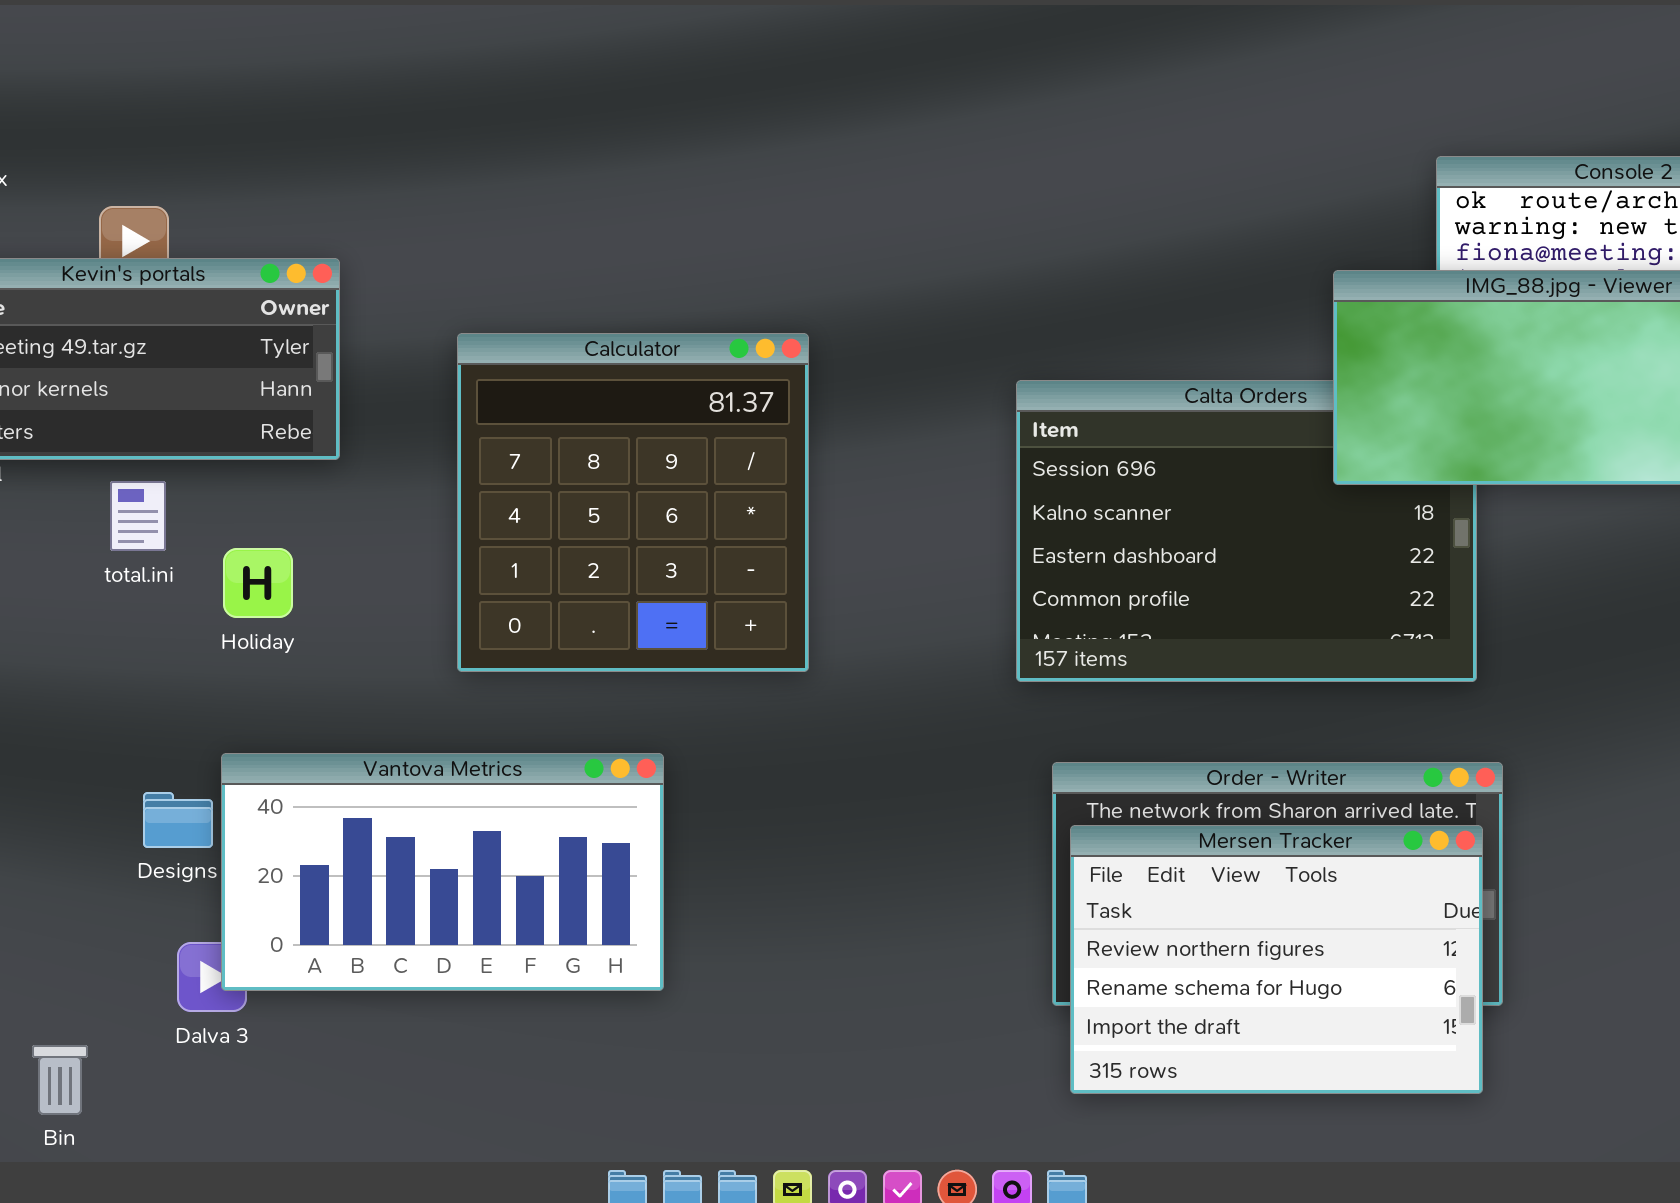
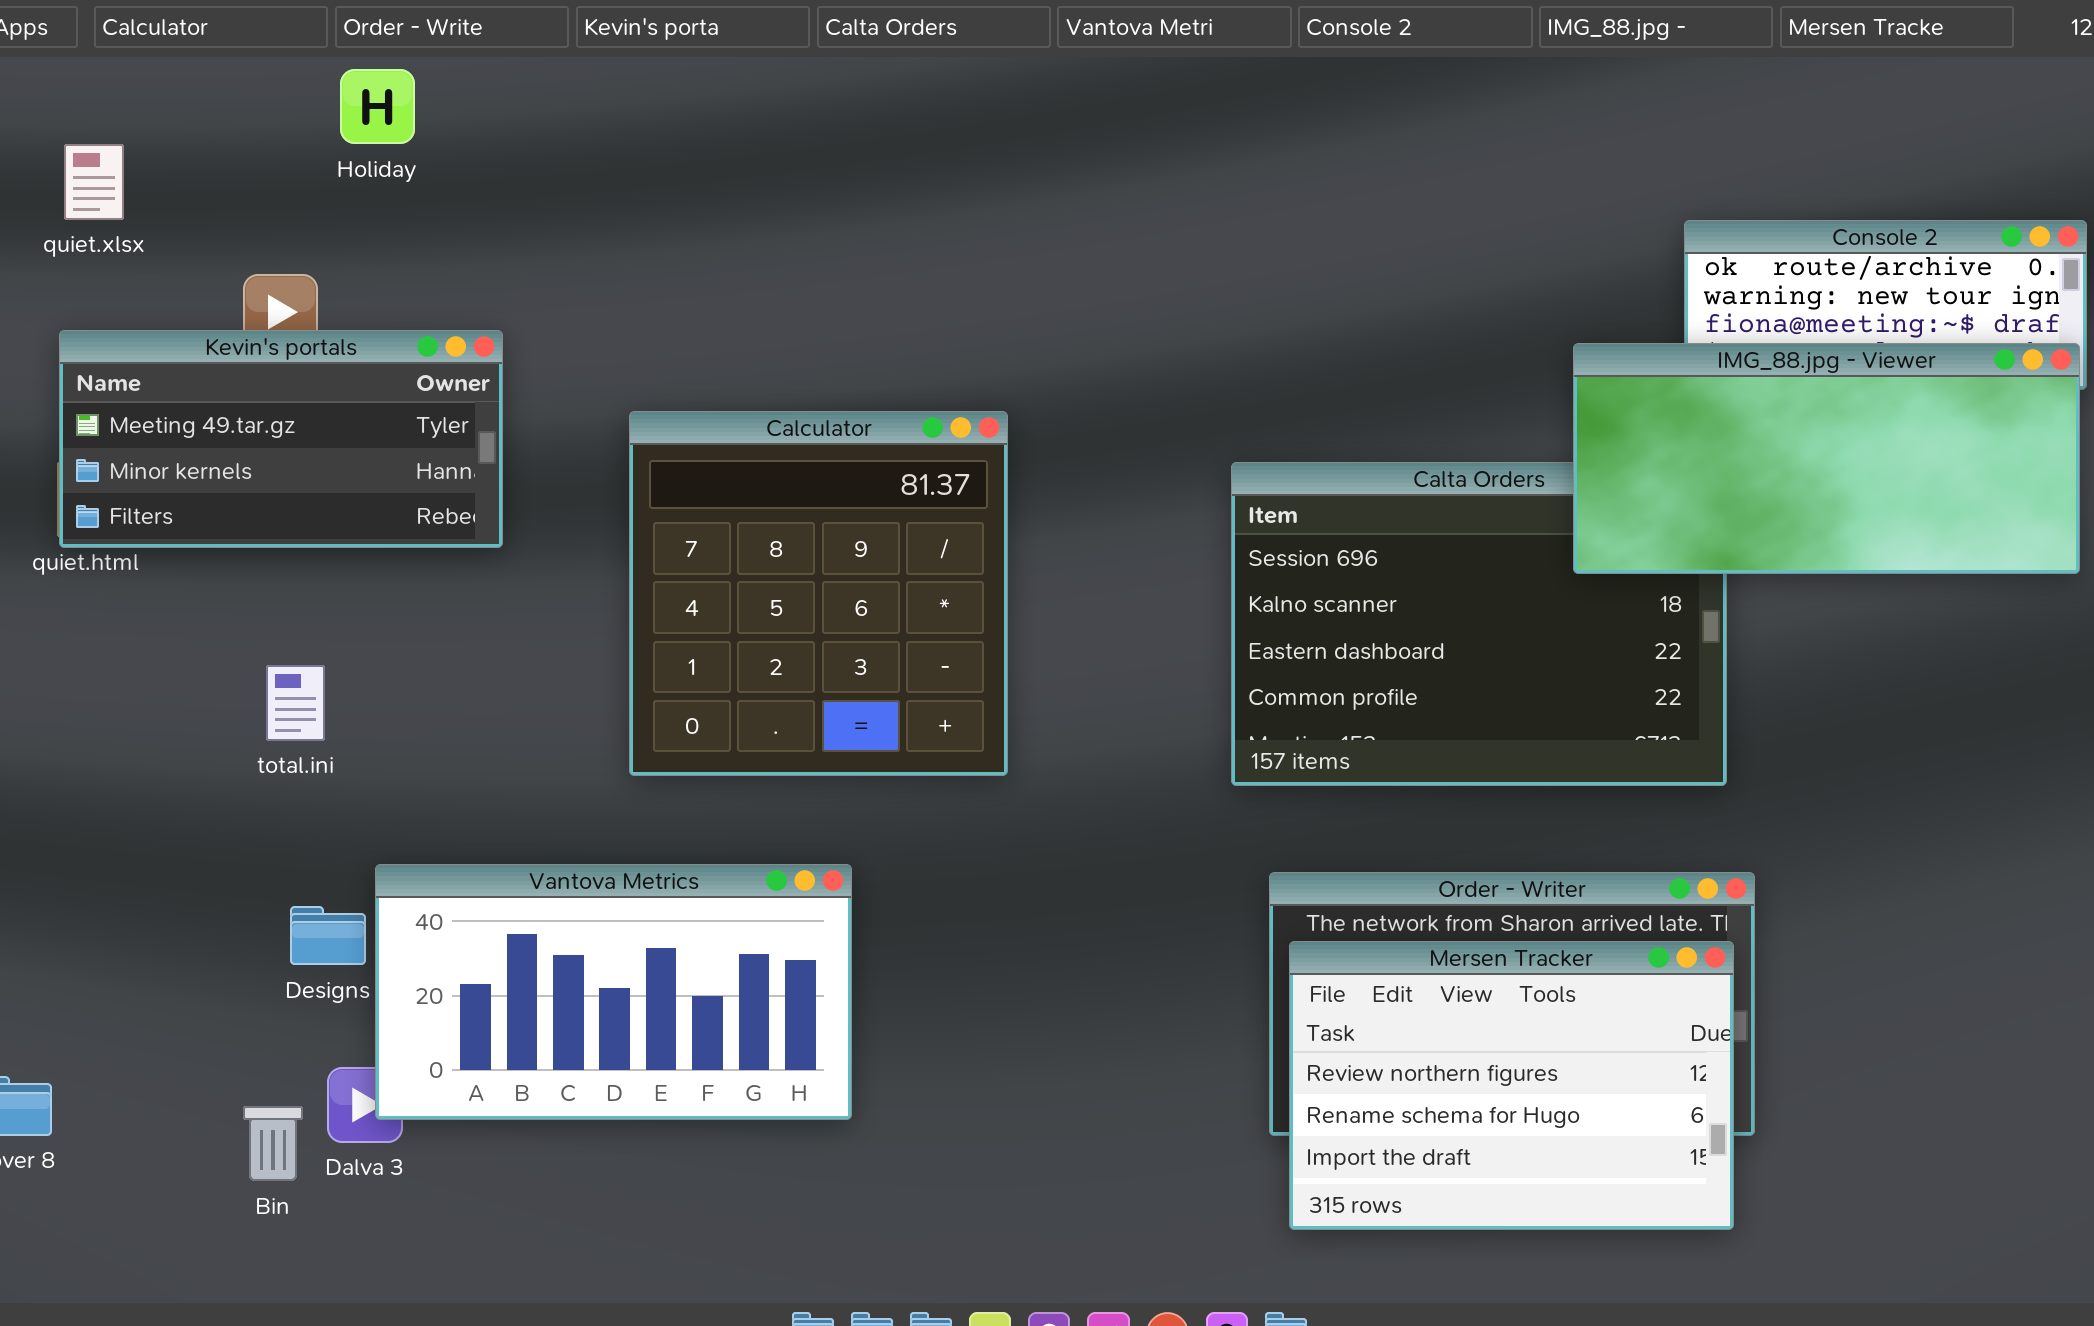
total.ini: [110,481,166,551] -> [266,665,325,741], moved
Holiday: [223,548,293,618] -> [340,69,415,144], moved
Bin: [32,1045,88,1115] -> [243,1106,303,1181], moved

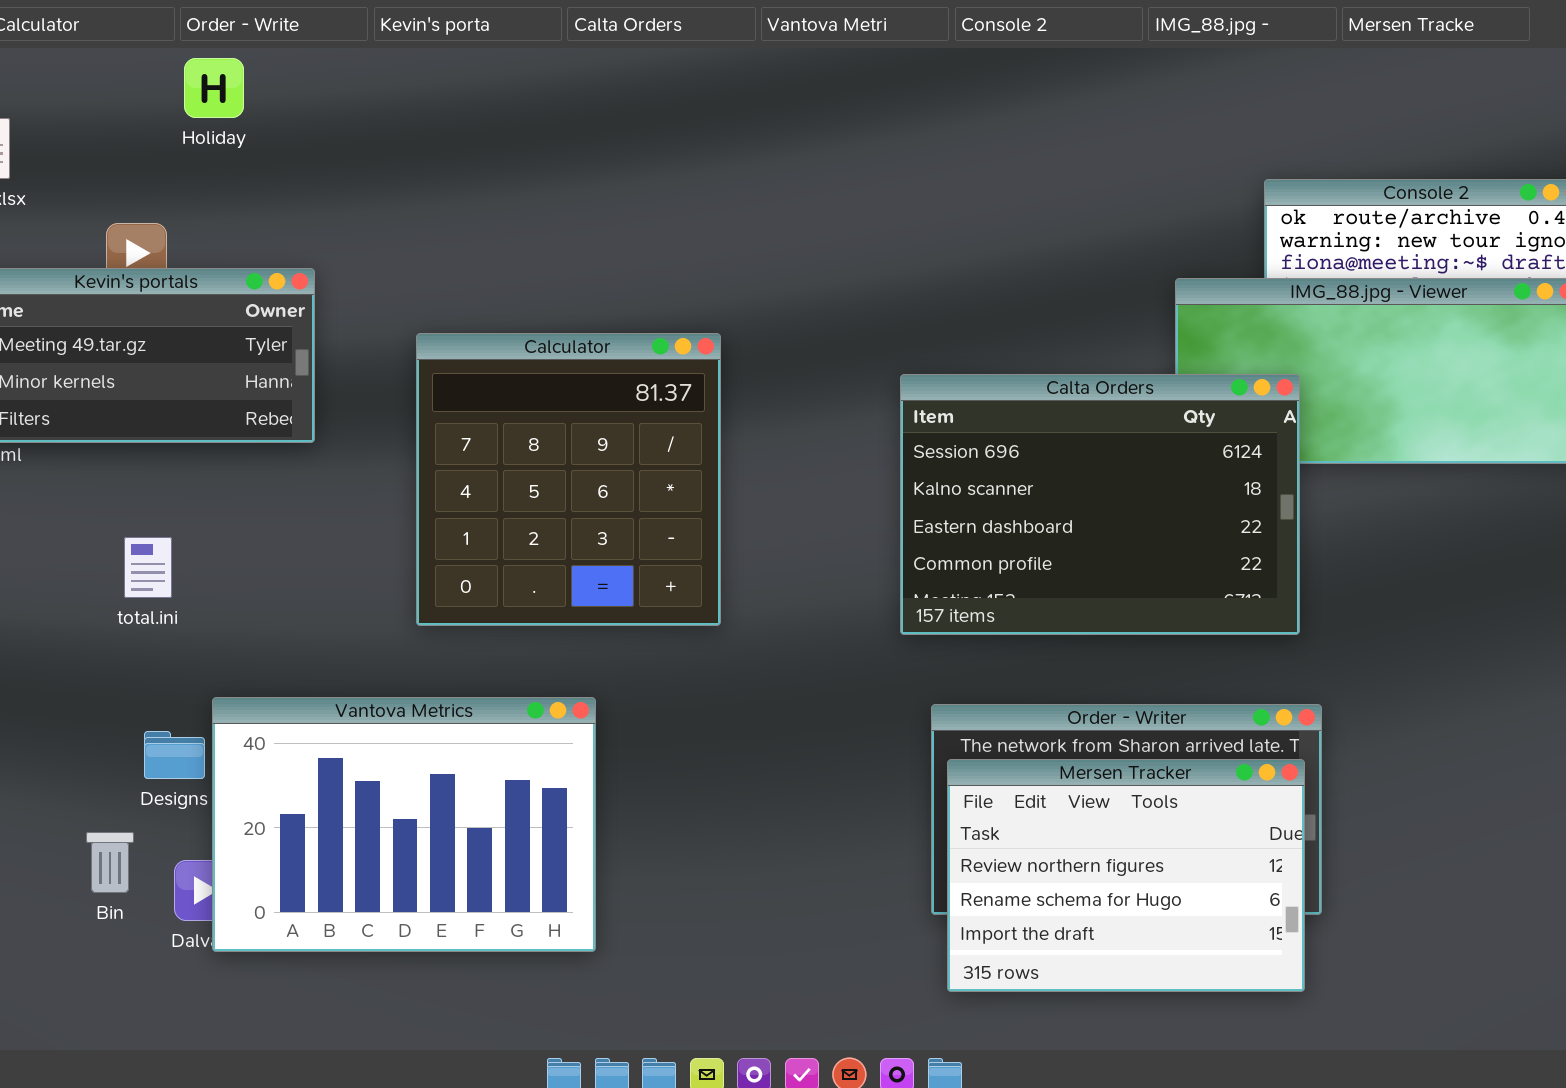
Calta Orders: [1231,462,1727,786] -> [900,374,1300,635], raised
Vantova Metrics: [375,864,852,1120] -> [212,697,596,952], resized
Bin: [243,1106,303,1181] -> [86,832,134,893], moved

